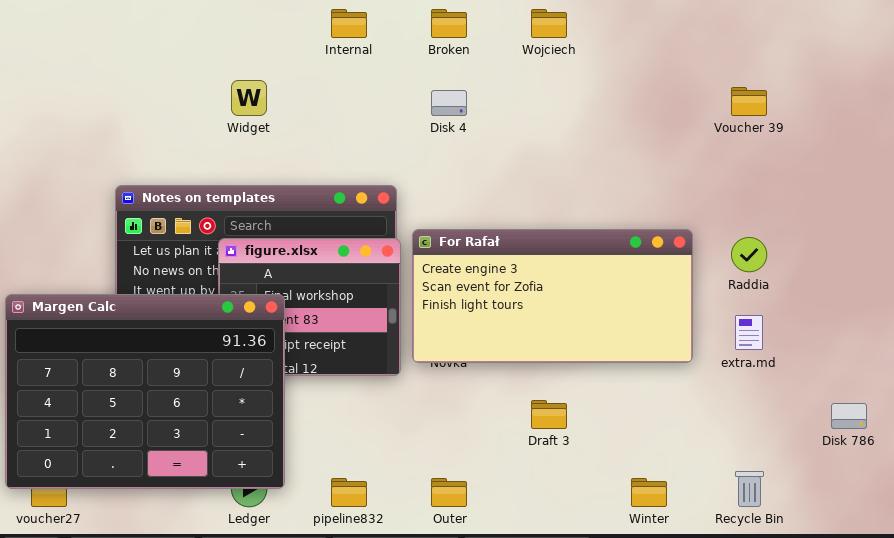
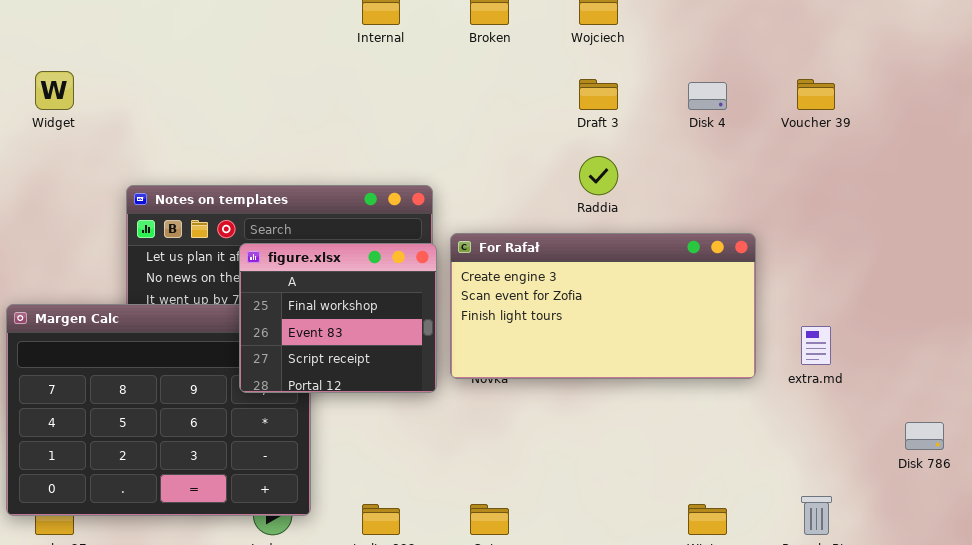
Widget: [231,80,267,116] -> [35,71,74,110], moved
Disk 4: [431,90,467,116] -> [688,82,727,110], moved
Raddia: [731,237,767,272] -> [579,156,618,195], moved
figure.xlsx: [218,238,401,376] -> [239,243,437,393], raised
Draft 3: [531,400,567,429] -> [579,79,618,110], moved

